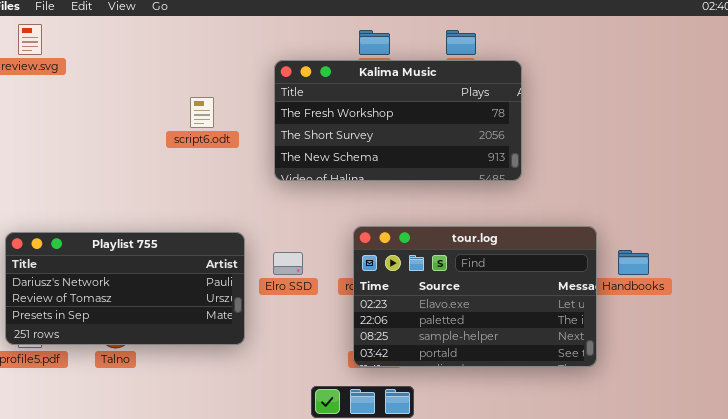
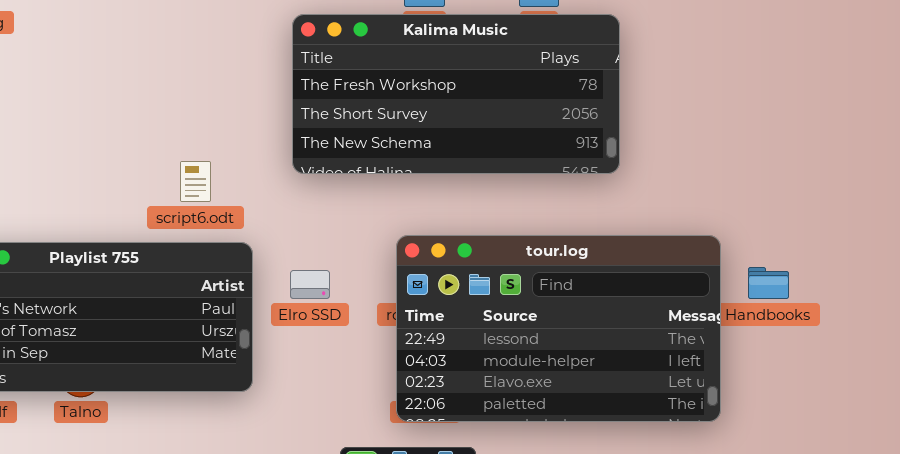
script6.odt: [190,97,214,128] -> [180,161,211,202], moved
tour.log: [353,226,597,367] -> [396,235,721,422], scrolled up 2 rows

